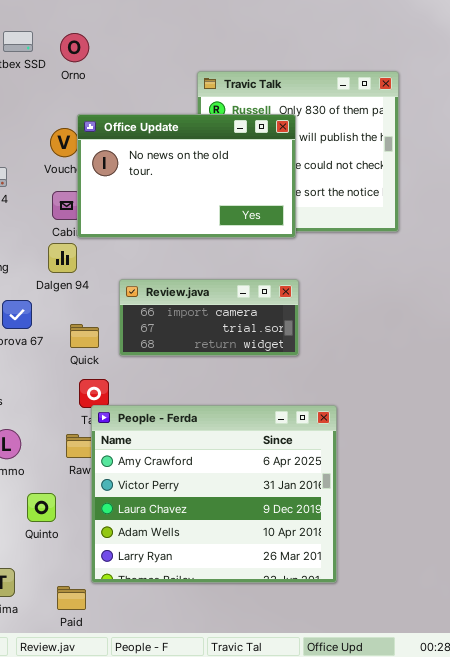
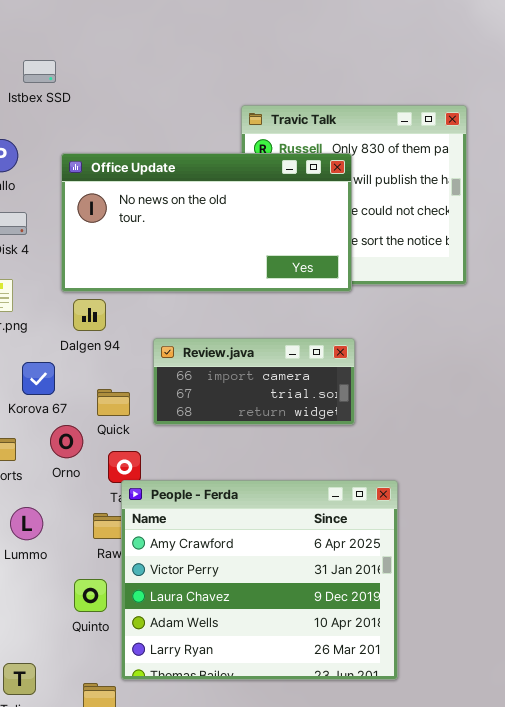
Orno: [60,33,89,62] -> [50,425,83,458], moved
Office Update: [77,114,296,238] -> [61,153,352,292], resized
Quinto: [27,493,56,522] -> [74,579,107,612], moved

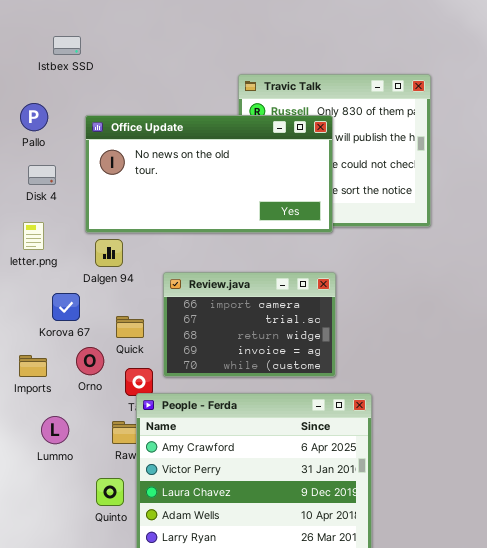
Review.java: [153,338,355,425] -> [163,272,336,377], resized

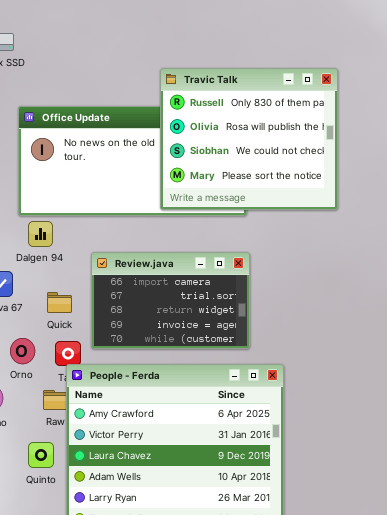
Travic Talk: [238,74,431,227] -> [160,68,338,210], raised
Orno: [76,347,104,375] -> [10,338,35,364], moved

